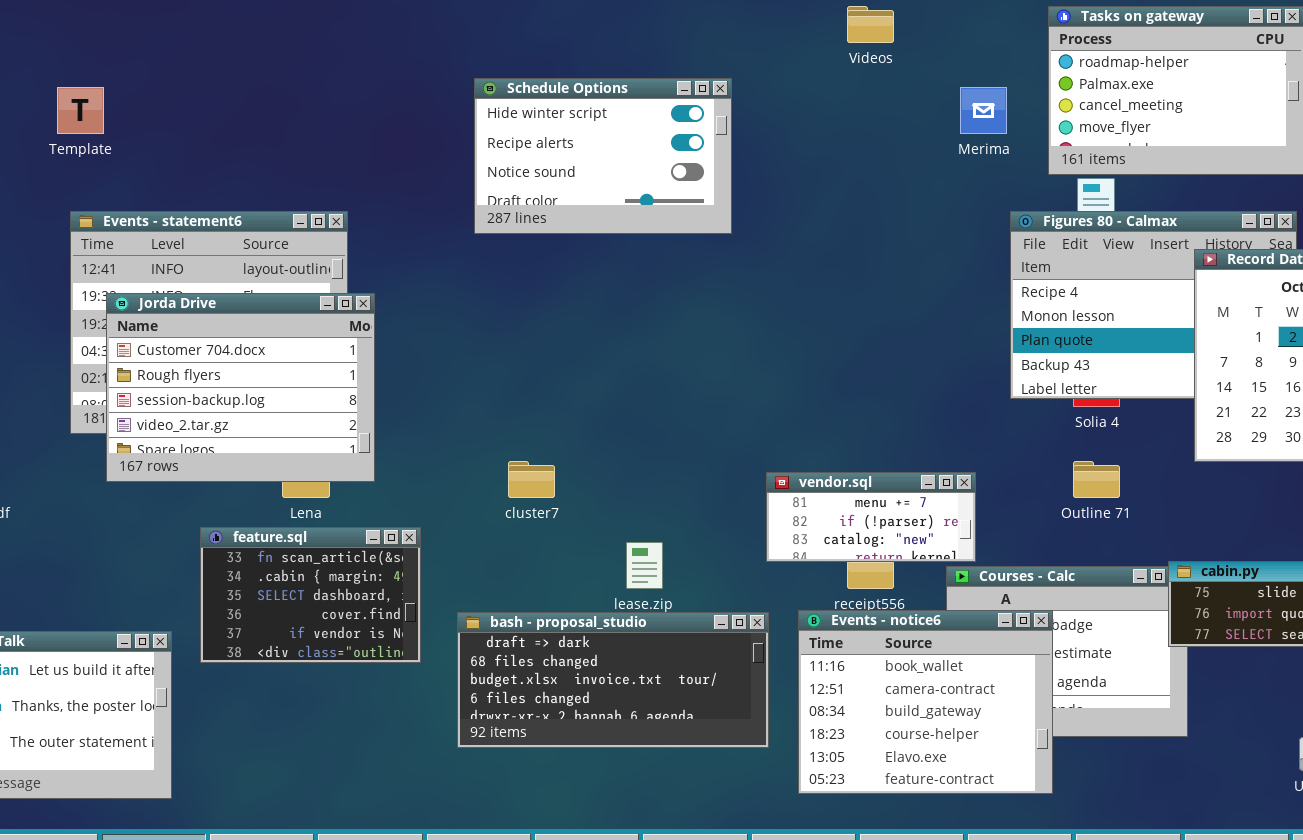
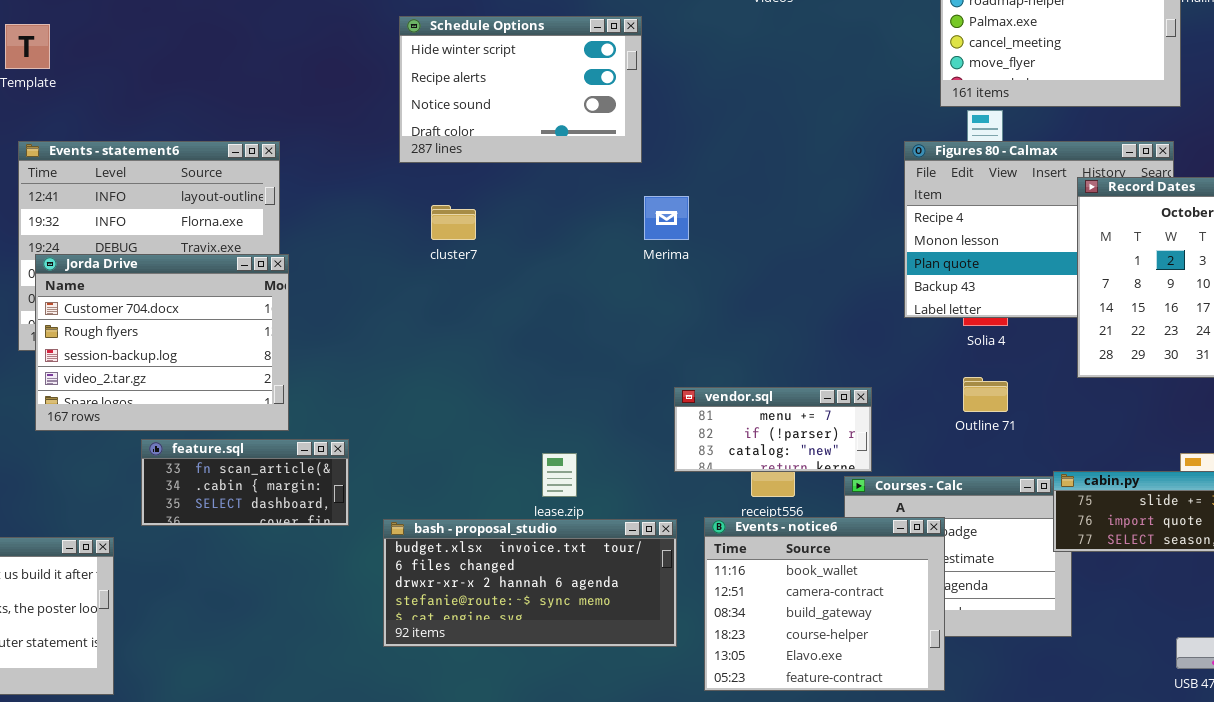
Merima: [960,87,1007,134] -> [644,196,689,240], moved
Jorda Drive: [106,293,375,482] -> [35,254,289,431], moved
cluster7: [508,461,555,498] -> [431,205,476,240], moved
feature.sql: [200,527,421,663] -> [141,439,349,526], resized
bash - proposal_studio: [457,612,769,748] -> [383,519,677,647], scrolled down 2 rows

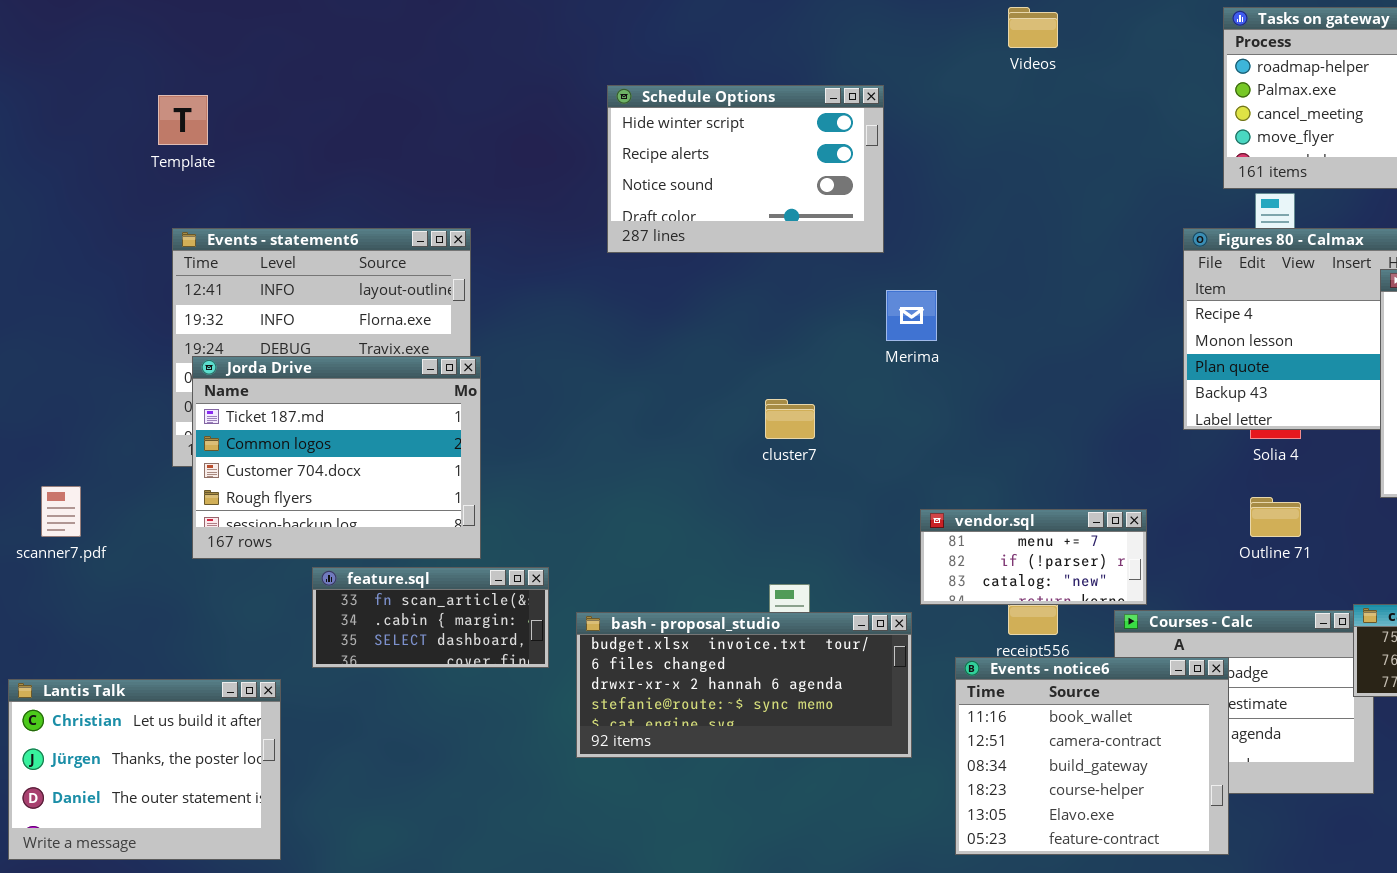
cluster7: [431,205,476,240] -> [765,399,815,439], moved
Jorda Drive: [35,254,289,431] -> [192,356,481,559], scrolled up 2 rows
bash - proposal_studio: [383,519,677,647] -> [576,612,912,758], moved

